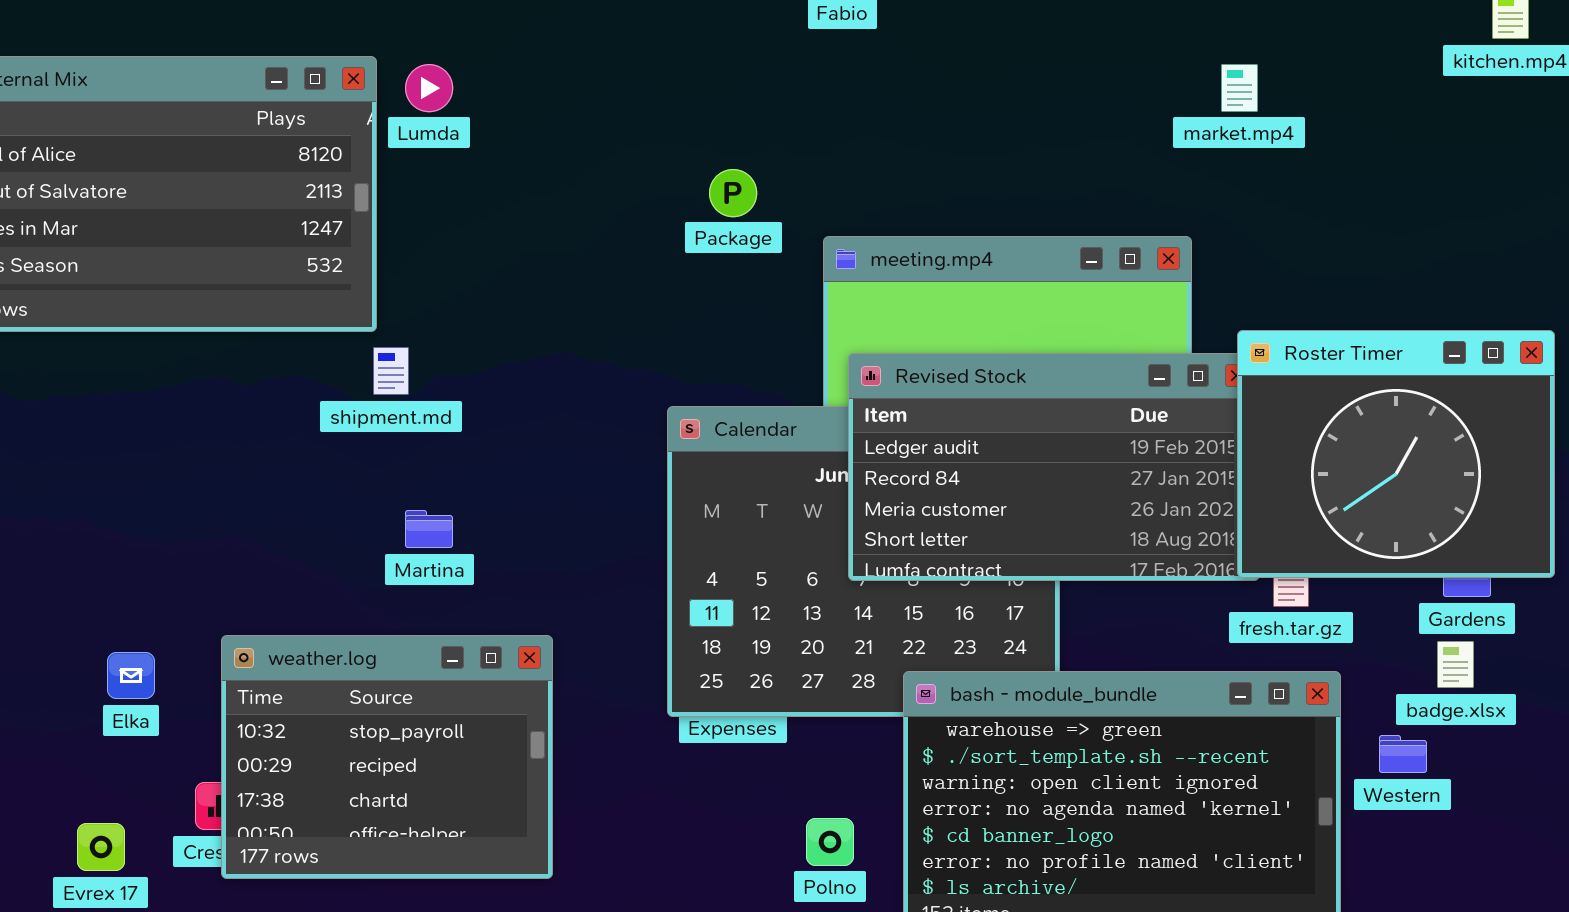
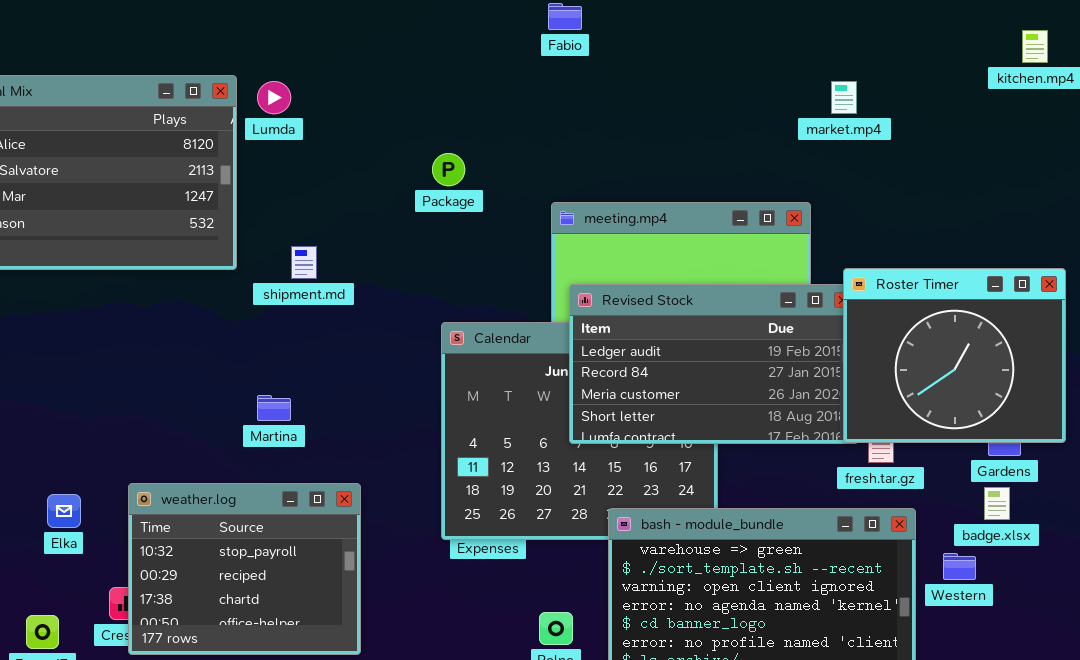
Package: [709,169,757,217] -> [432,153,465,186], moved
shipment.md: [373,347,409,395] -> [291,246,317,279], moved

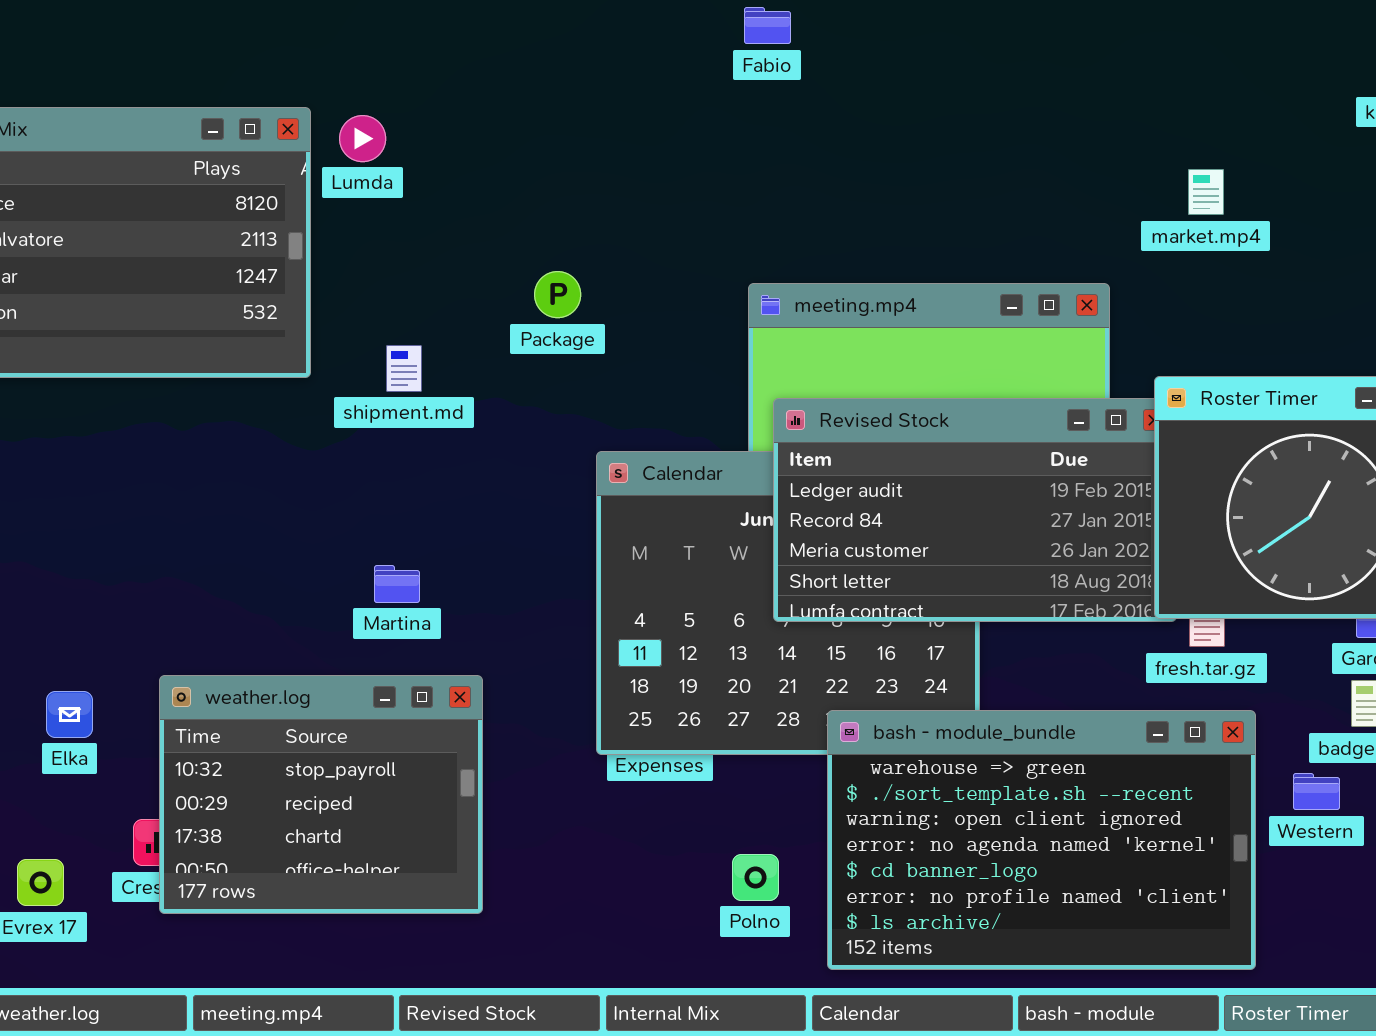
market.mp4: [831,81,857,114] -> [1188,169,1224,215], moved
Package: [432,153,465,186] -> [534,271,581,318], moved
Martina: [257,395,291,421] -> [374,565,420,603], moved

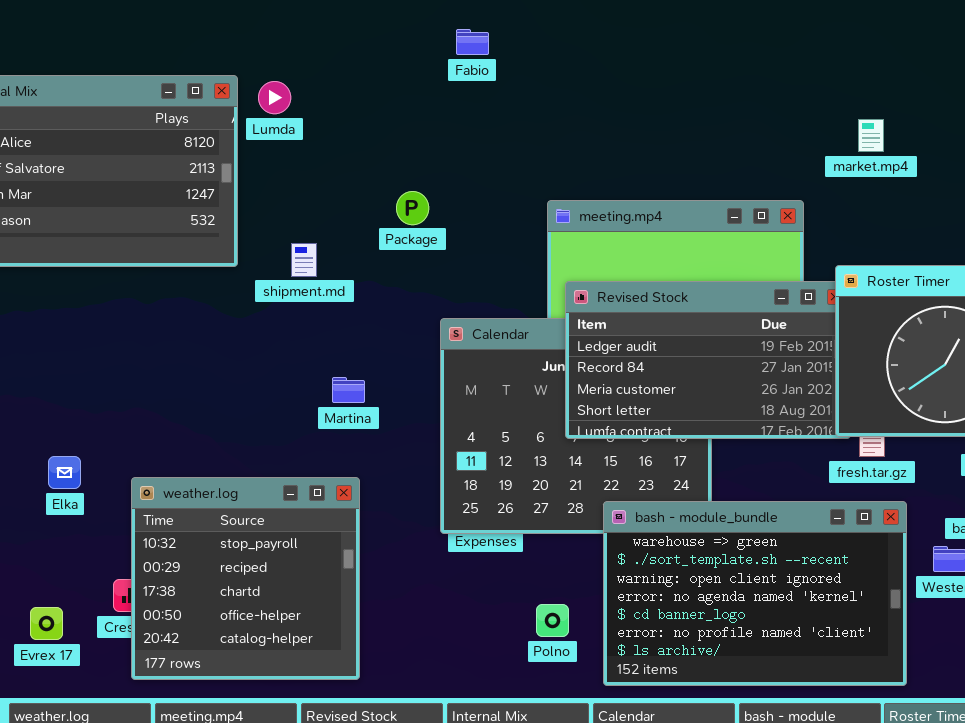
Fabio: [744,7,791,44] -> [456,29,489,55], moved
Martina: [374,565,420,603] -> [332,377,365,403], moved
weather.log: [159,675,483,914] -> [131,477,360,680], resized
Elka: [46,691,93,738] -> [48,456,81,489], moved

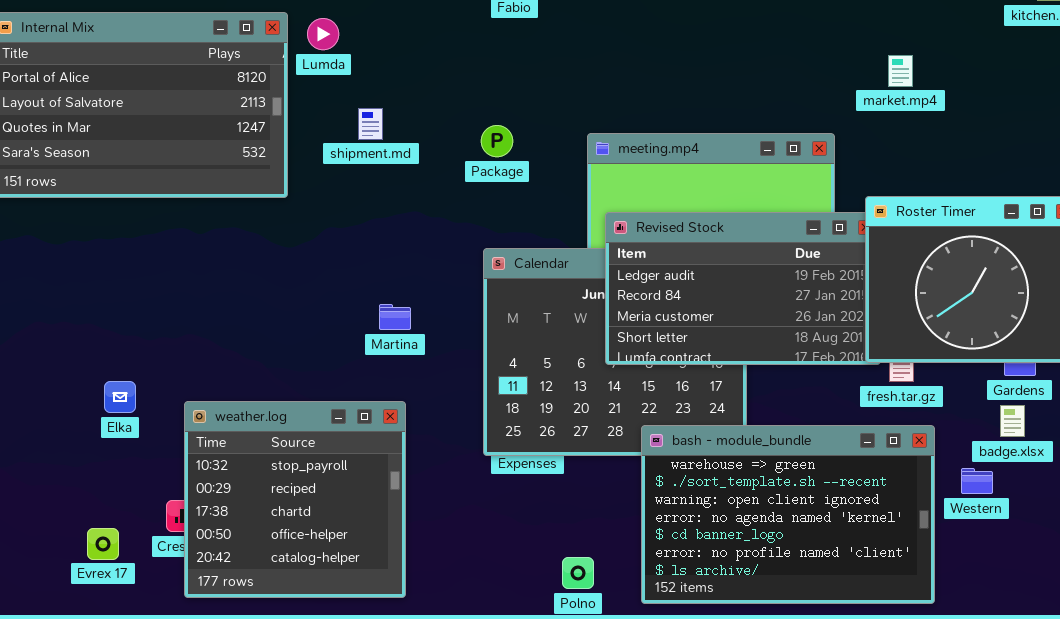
Package: [396,191,429,225] -> [481,125,513,157], moved
shipment.md: [291,243,317,277] -> [358,108,383,140], moved
Polno: [536,604,569,637] -> [562,557,594,589], moved

